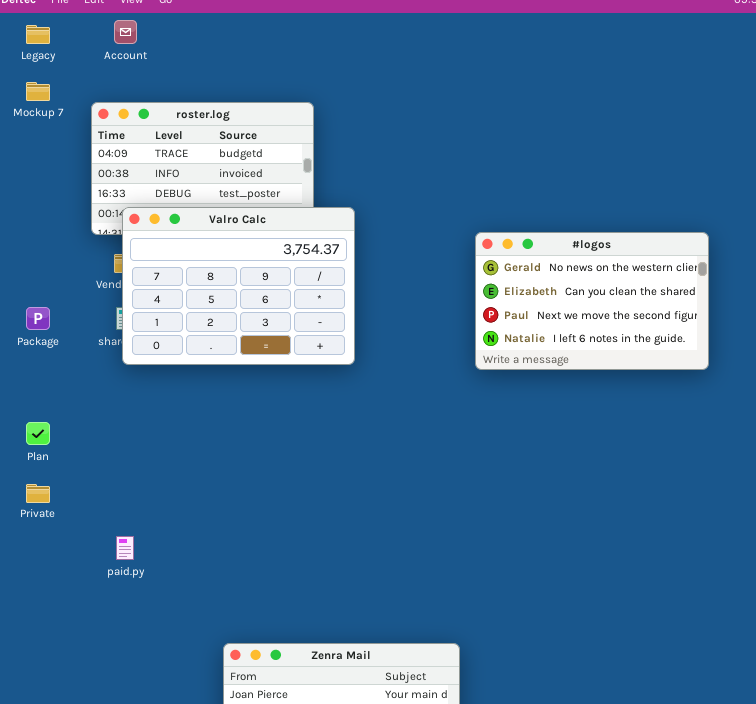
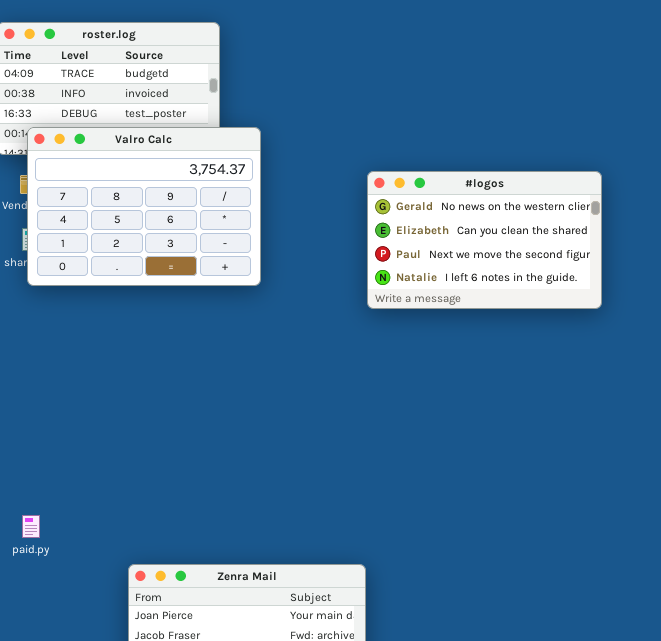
#logos: [475,232,709,370] -> [367,171,602,309], moved
paid.py: [116,536,134,560] -> [22,515,40,538], moved

